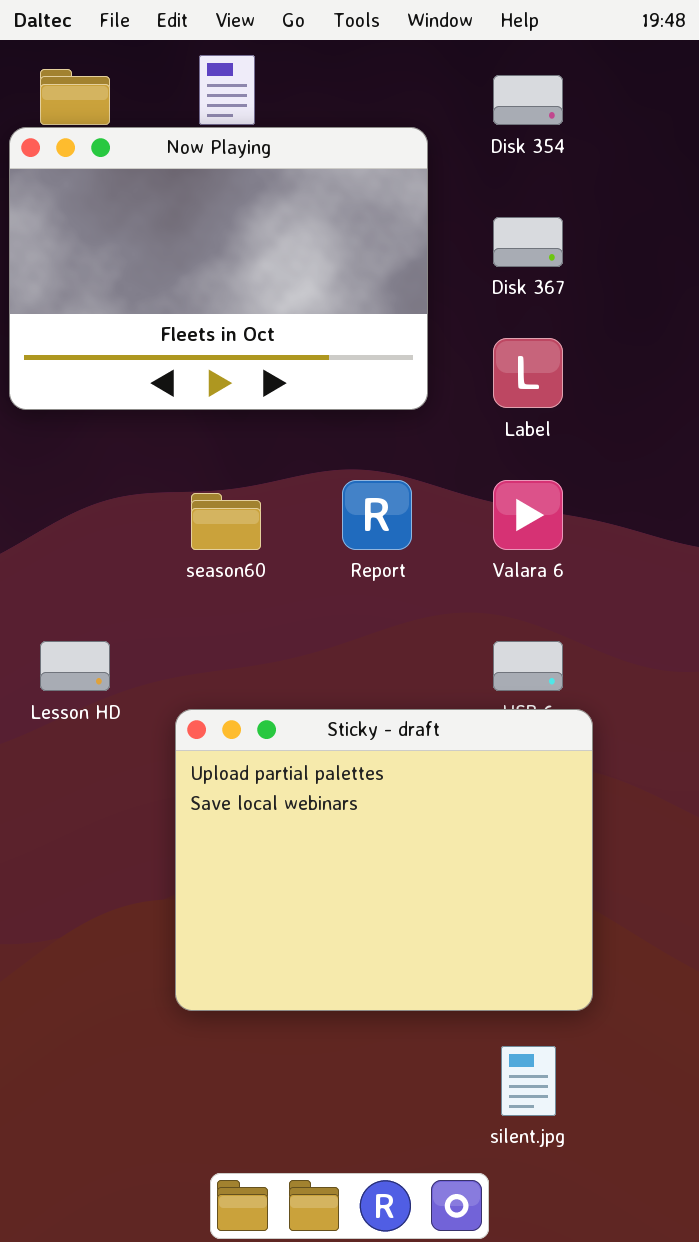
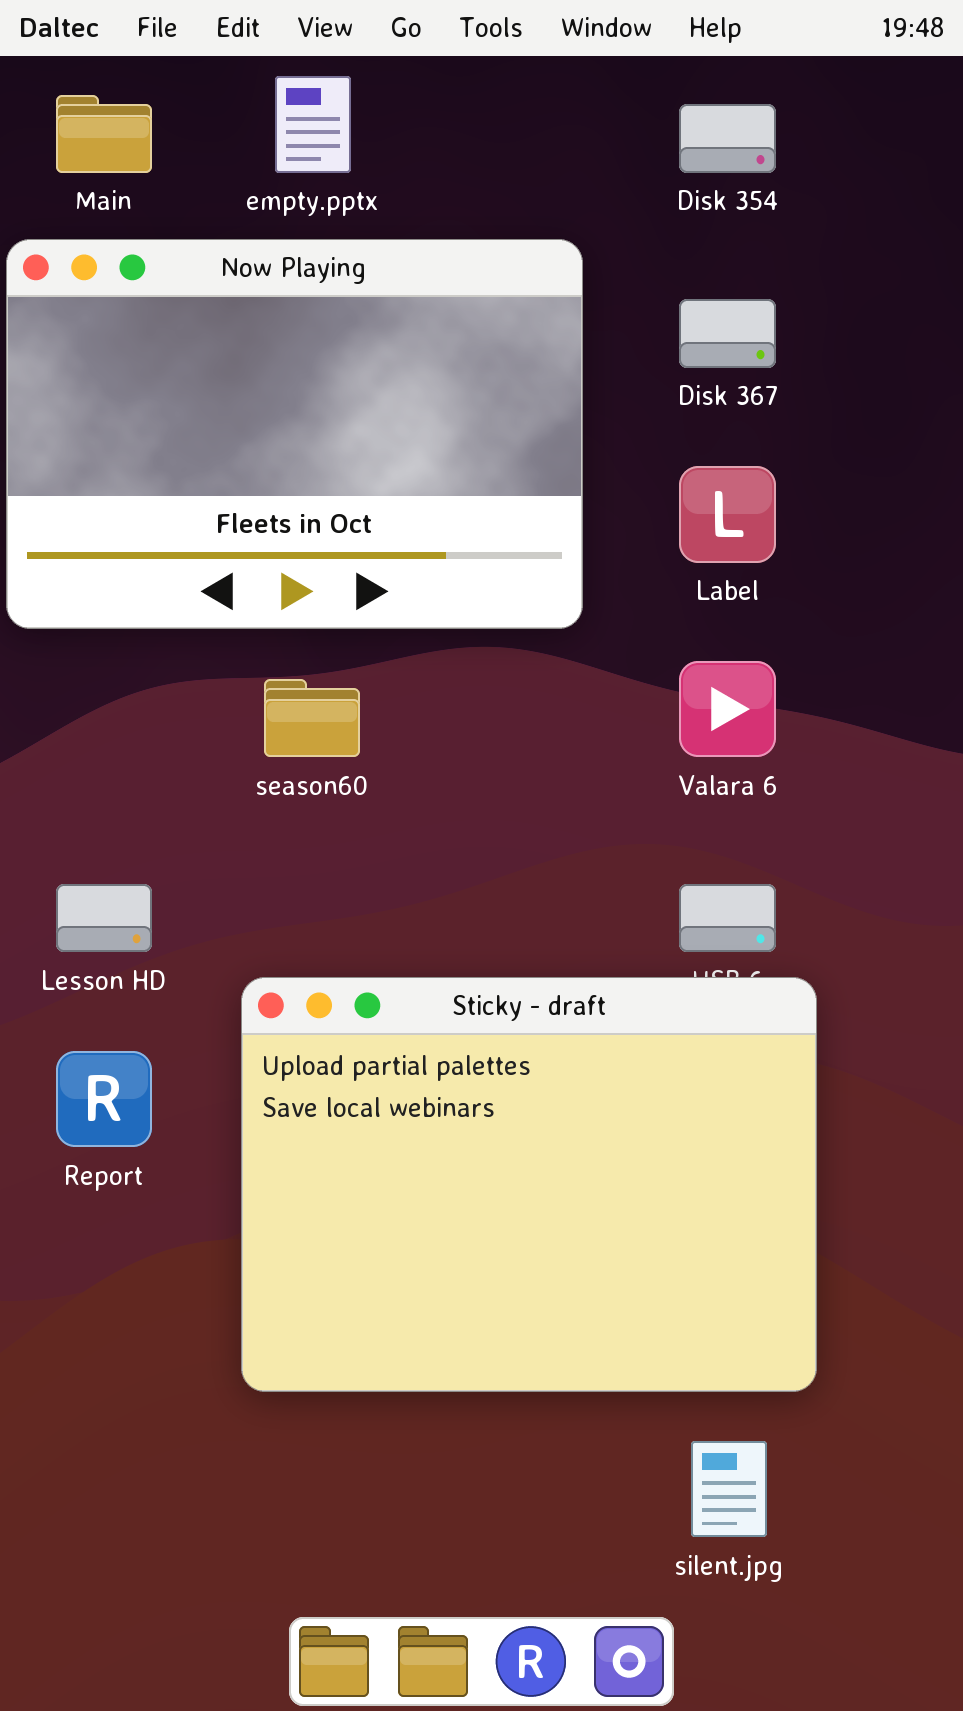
Now Playing: [9,127,428,410] -> [6,239,583,629], moved
Report: [342,480,412,550] -> [56,1051,152,1147], moved

